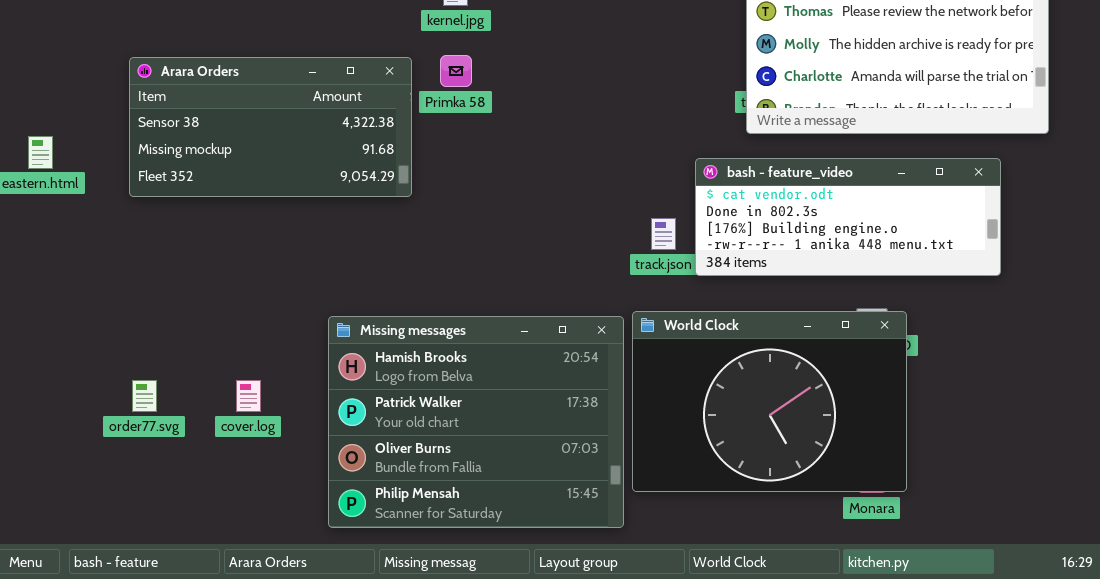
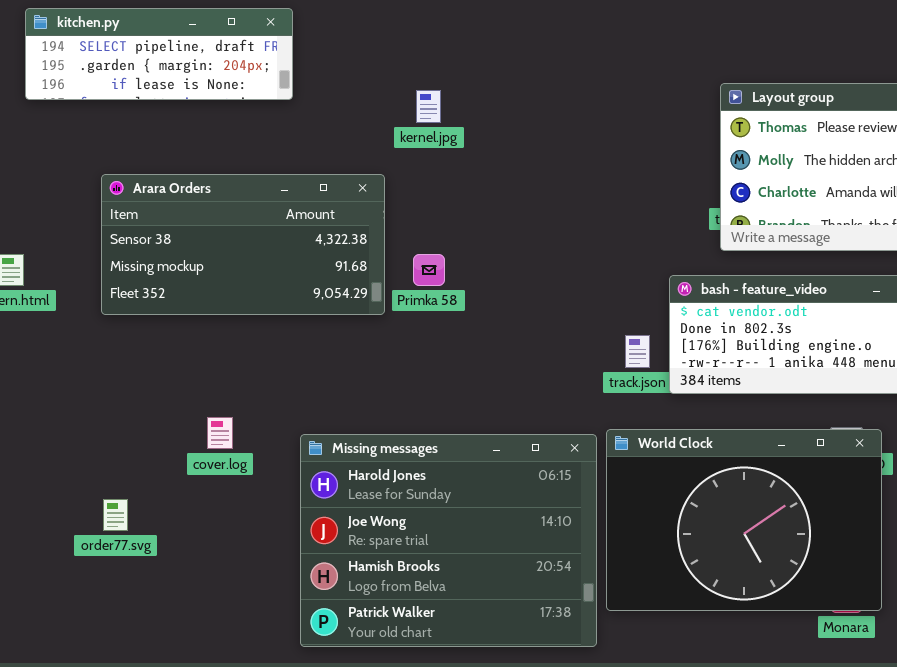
Primka 58: [440,55,472,87] -> [413,254,445,286], moved
Missing messages: [328,316,624,528] -> [300,434,597,647], scrolled up 2 rows
cover.log: [236,380,261,412] -> [207,417,233,449], moved

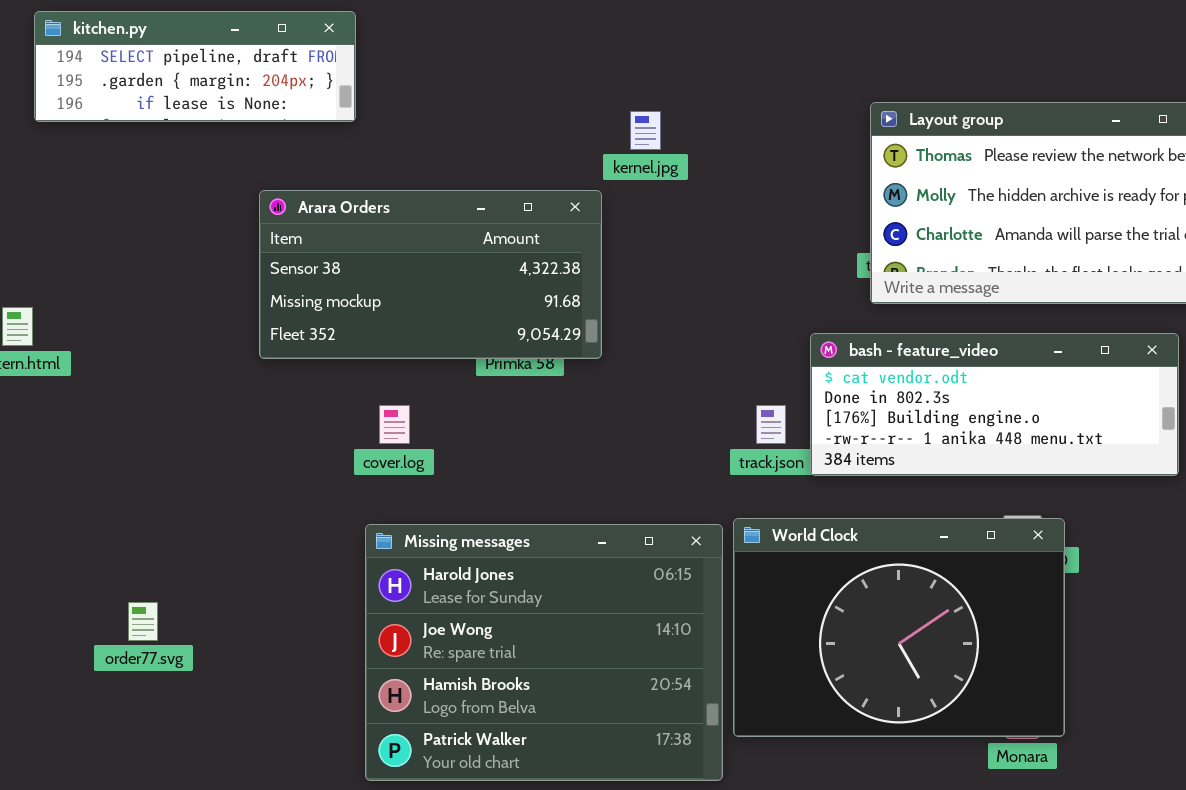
kernel.jpg: [416,90,441,123] -> [630,111,661,150], moved
Arara Orders: [101,174,385,315] -> [259,190,602,359], moved
cover.log: [207,417,233,449] -> [379,405,410,444], moved

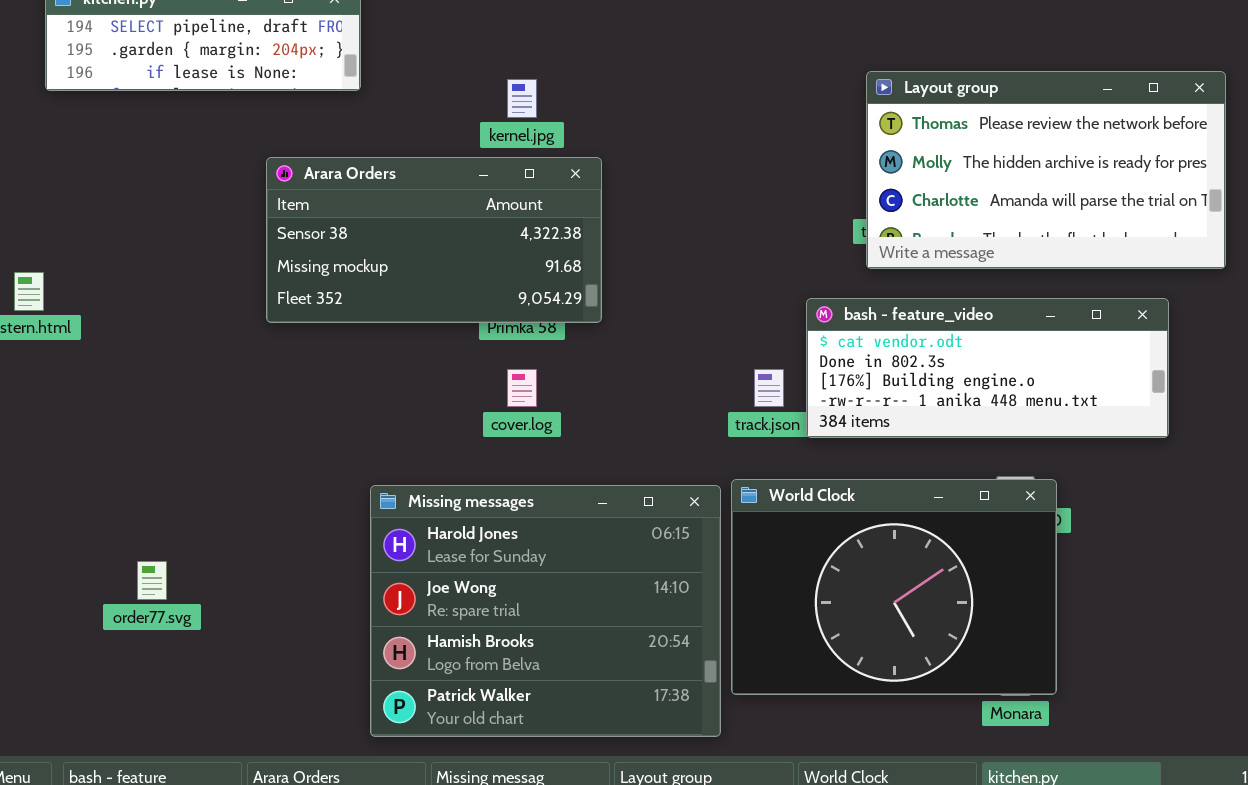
kernel.jpg: [630,111,661,150] -> [507,79,537,118], moved
cover.log: [379,405,410,444] -> [507,369,537,407], moved

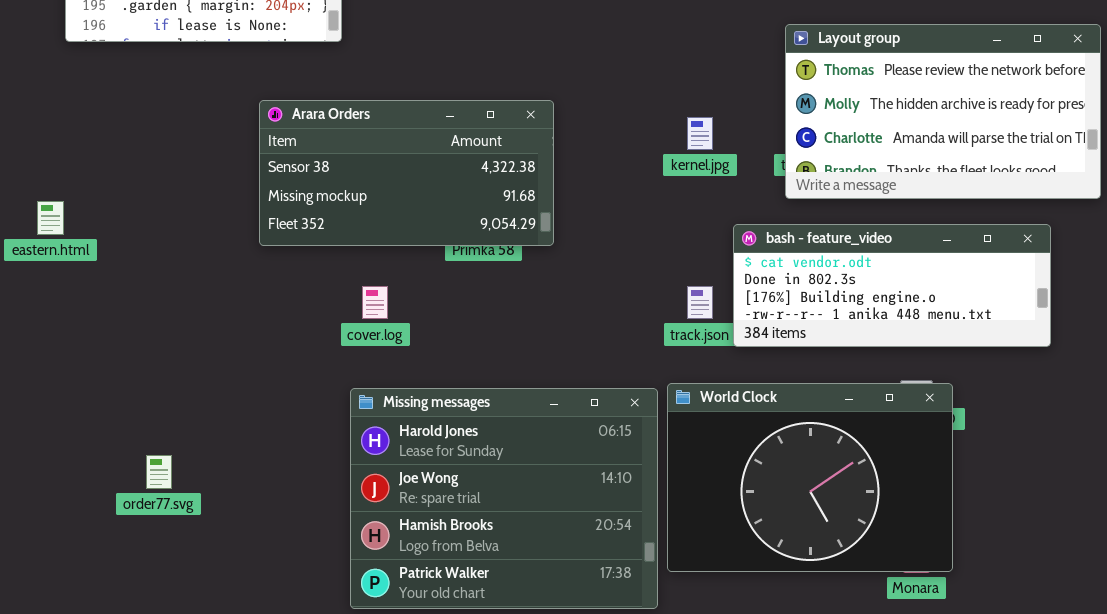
kernel.jpg: [507,79,537,118] -> [687,117,713,150], moved
cover.log: [507,369,537,407] -> [362,286,388,319], moved

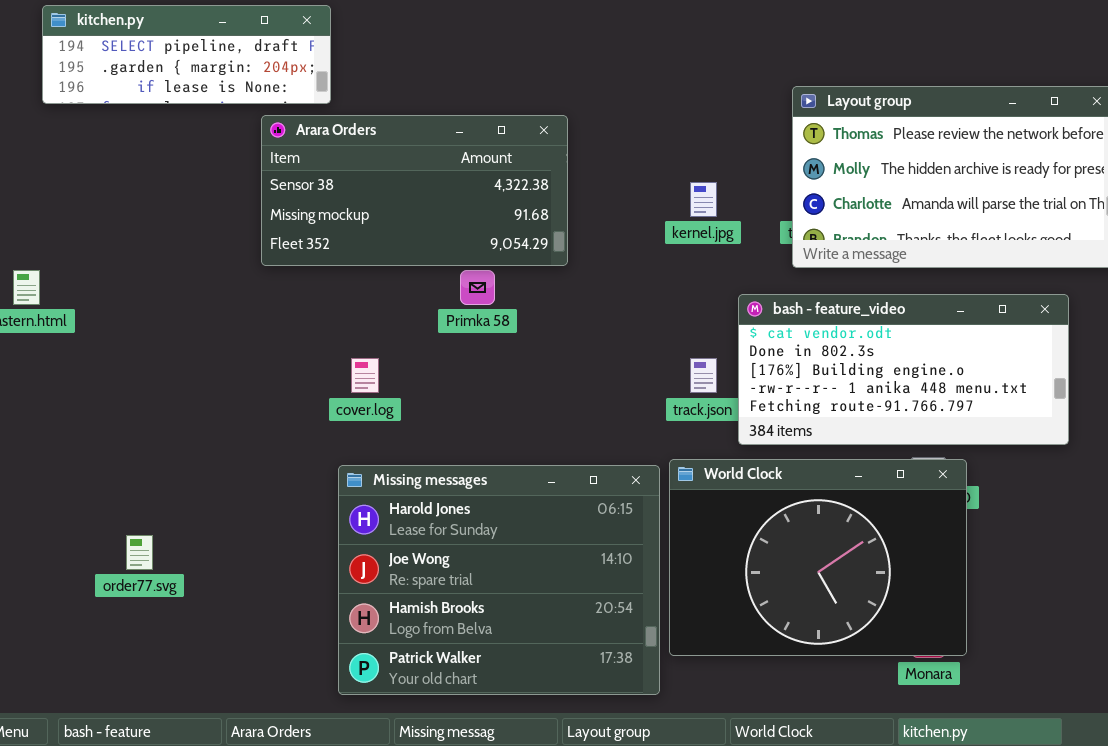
Arara Orders: [259,100,554,246] -> [261,115,568,266], moved
bash - feature_video: [733,224,1051,347] -> [738,294,1069,445], resized

